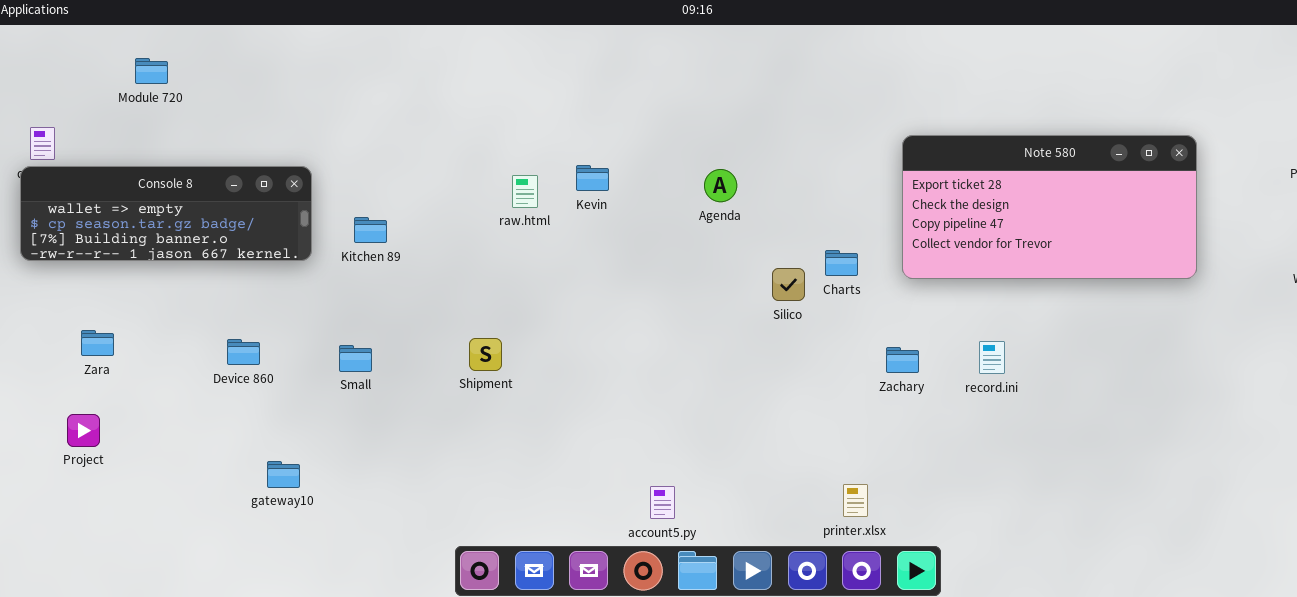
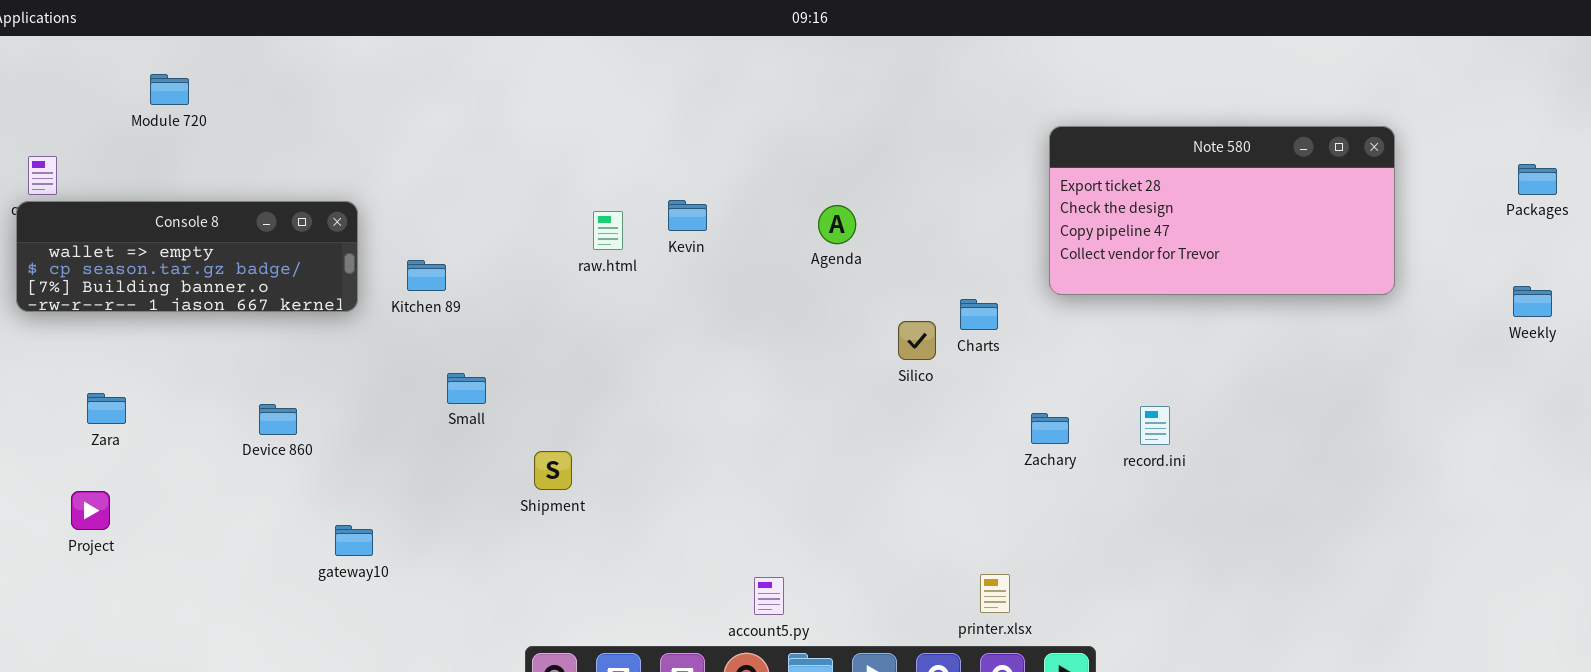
Note 580: [902,135,1197,279] -> [1049,126,1395,295], moved
Shipment: [469,338,502,371] -> [534,451,572,490], moved
Small: [339,345,372,372] -> [447,373,486,404], moved
gateway10: [267,461,300,488] -> [335,525,373,556], moved

